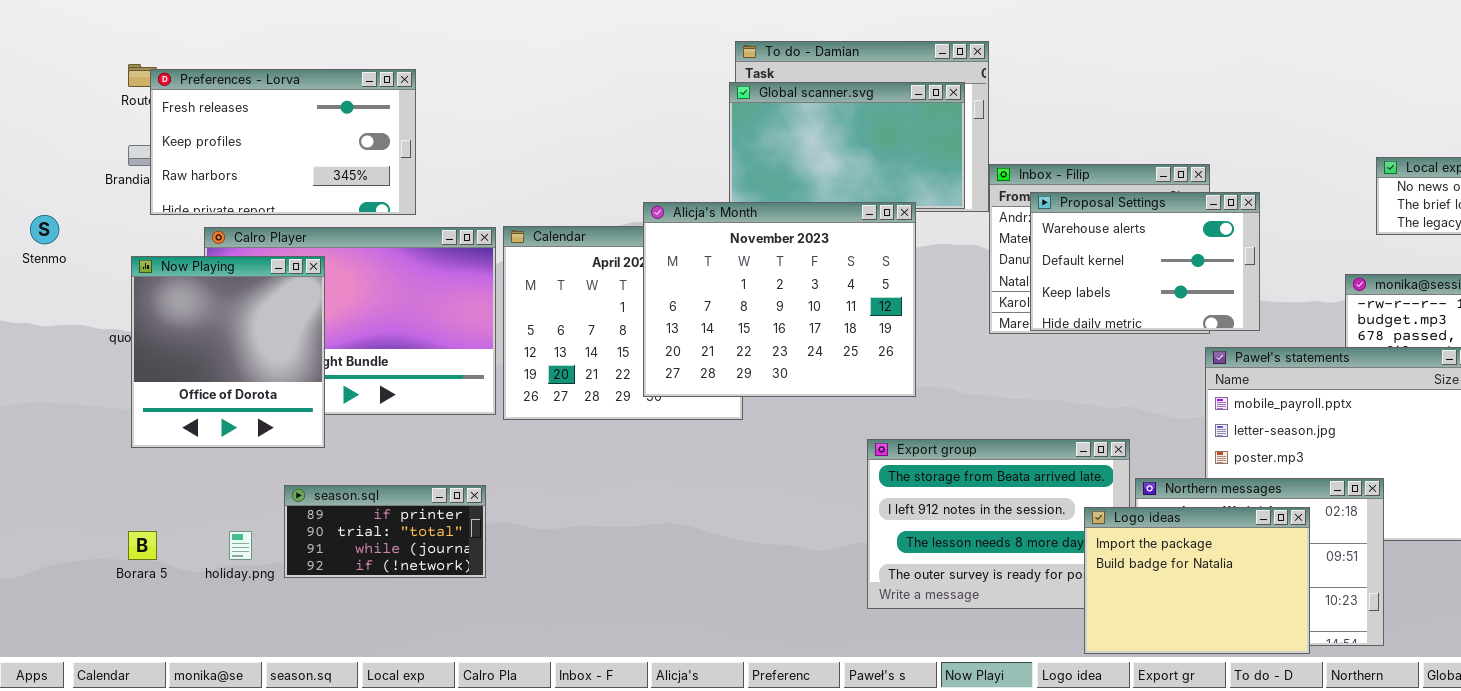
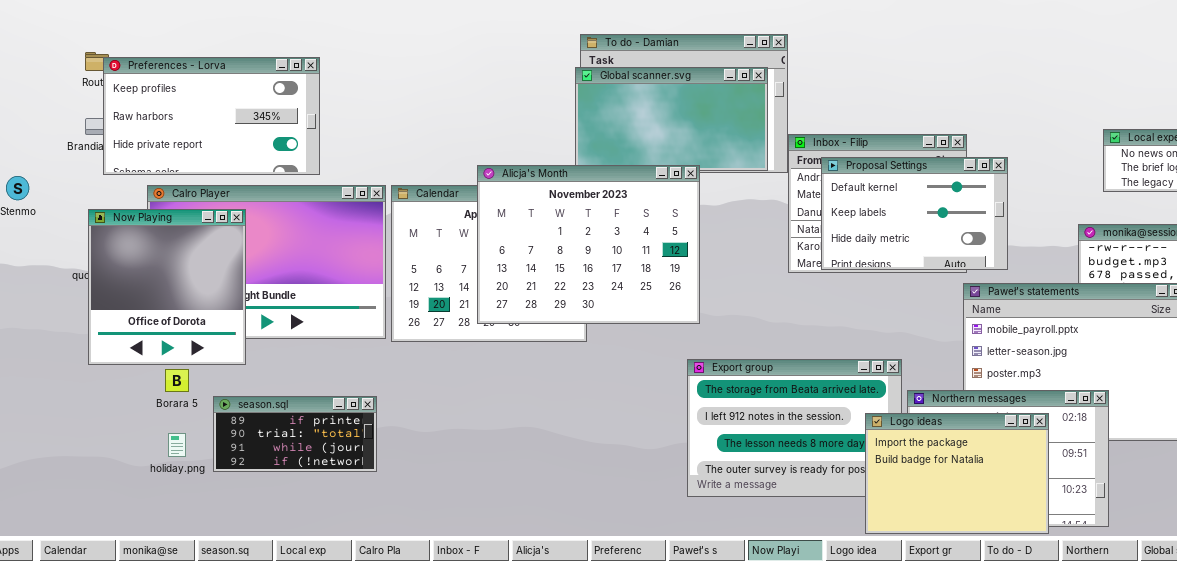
Preferences - Lorva: [150,69,416,215] -> [103,57,320,175], scrolled down 1 row
Proposal Settings: [1030,192,1260,331] -> [821,157,1008,270], scrolled down 1 row
Alicja's Month: [643,202,916,397] -> [477,165,700,324], moved
Borara 5: [128,531,157,560] -> [165,369,189,392], moved

